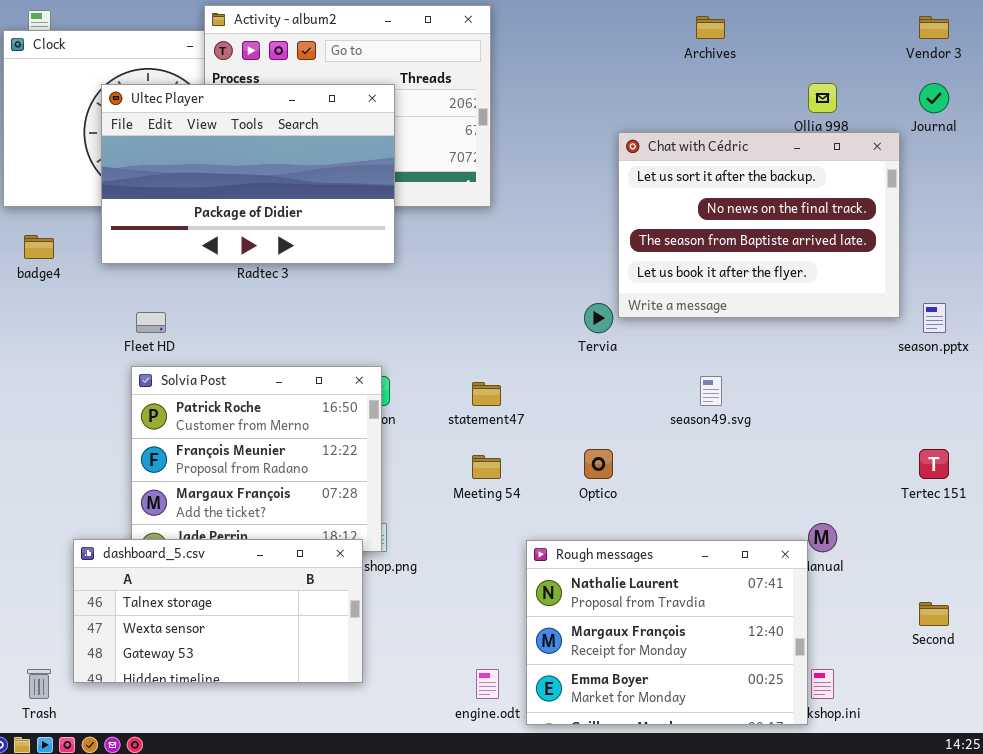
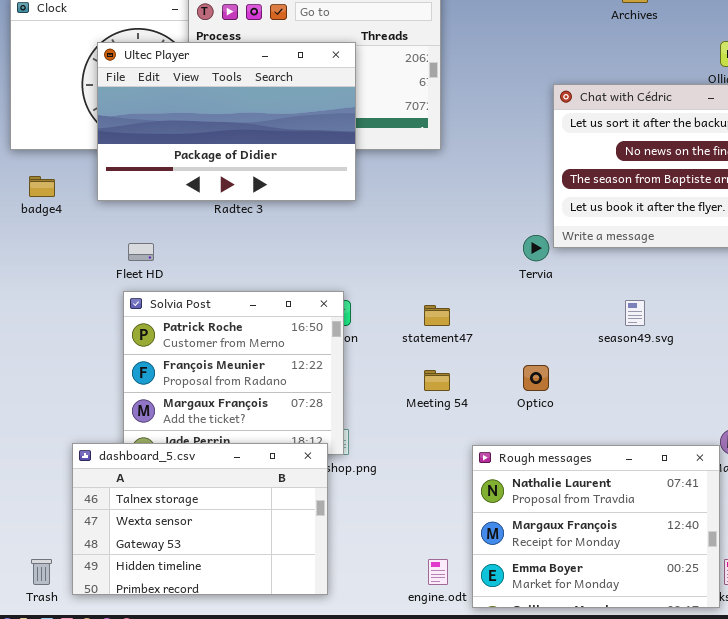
dashboard_5.csv: [73,539,363,683] -> [72,443,328,595], resized

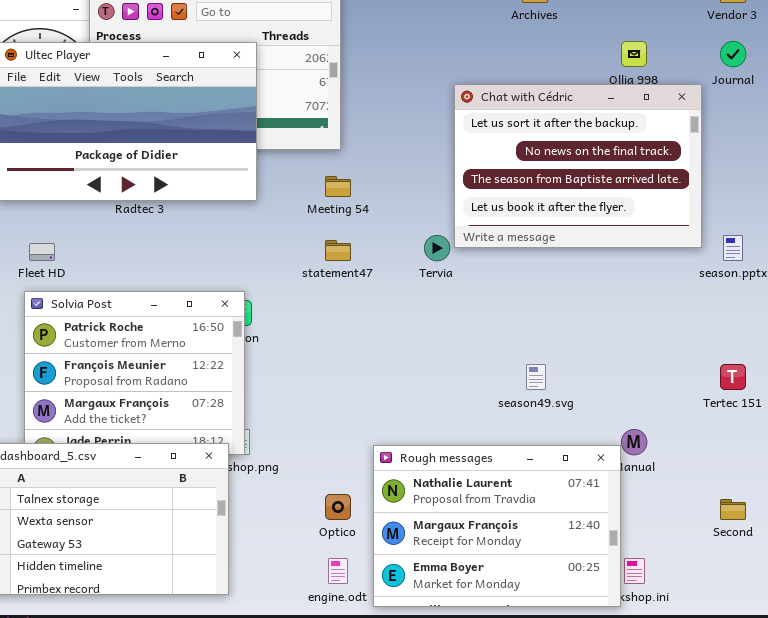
season49.svg: [625,300,645,326] -> [526,364,546,390], moved
statement47: [424,305,450,326] -> [325,240,351,261], moved
Optico: [523,365,549,391] -> [325,494,351,520], moved
Meeting 54: [424,370,450,391] -> [325,176,351,197], moved

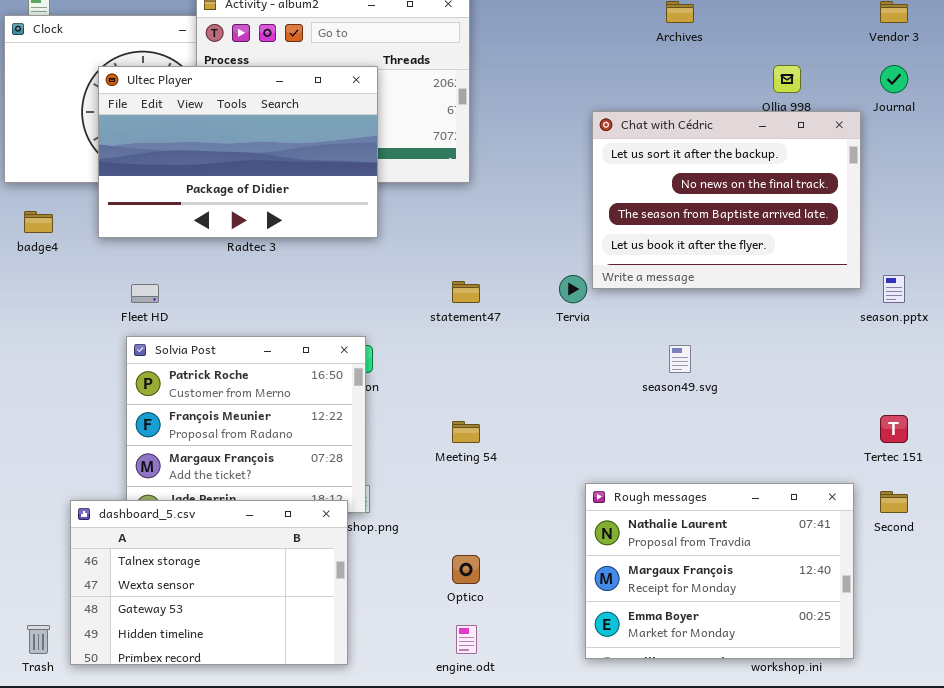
Meeting 54: [325,176,351,197] -> [452,421,480,443], moved
season49.svg: [526,364,546,390] -> [669,345,691,373], moved
Rough messages: [373,445,621,607] -> [585,483,854,659], moved
Second: [720,499,746,520] -> [880,491,908,513], moved

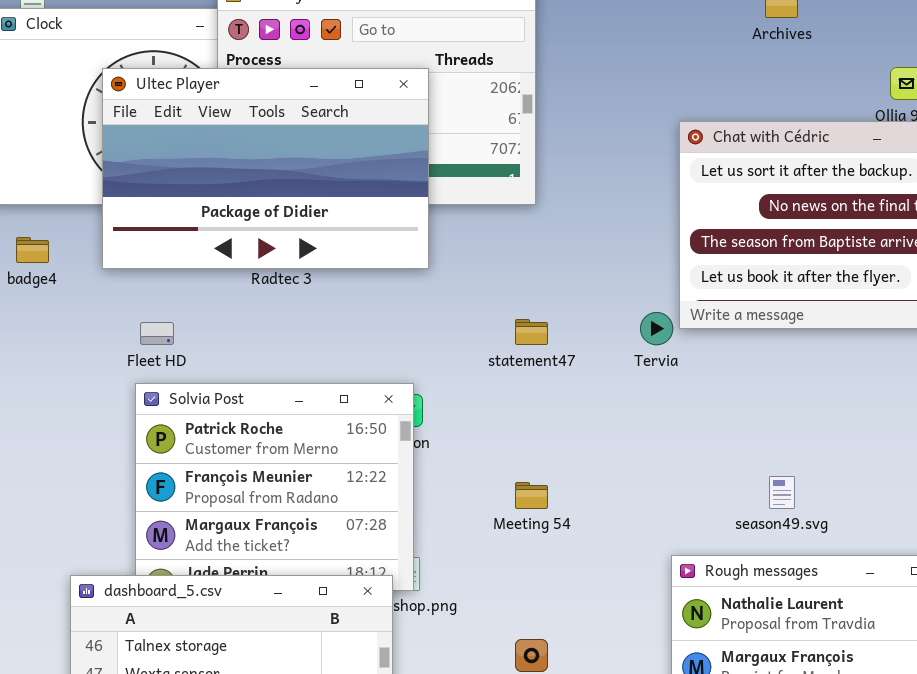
season49.svg: [669,345,691,373] -> [769,476,795,509], moved

